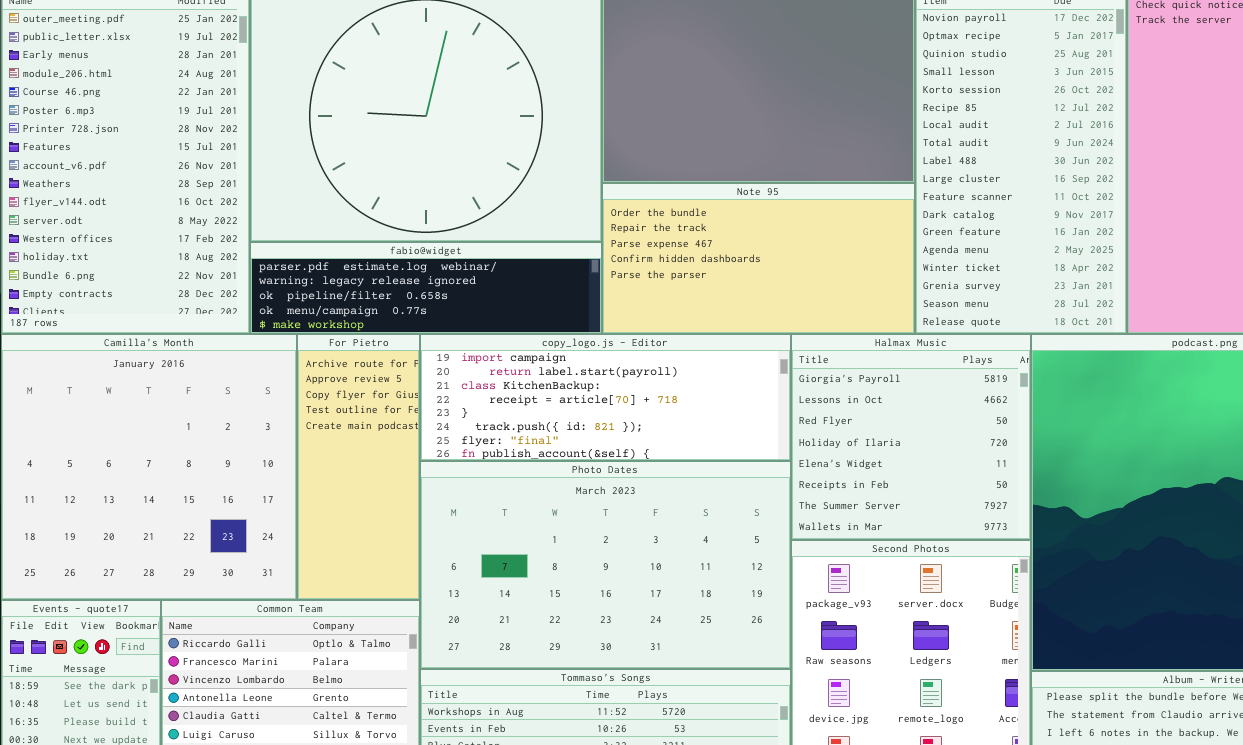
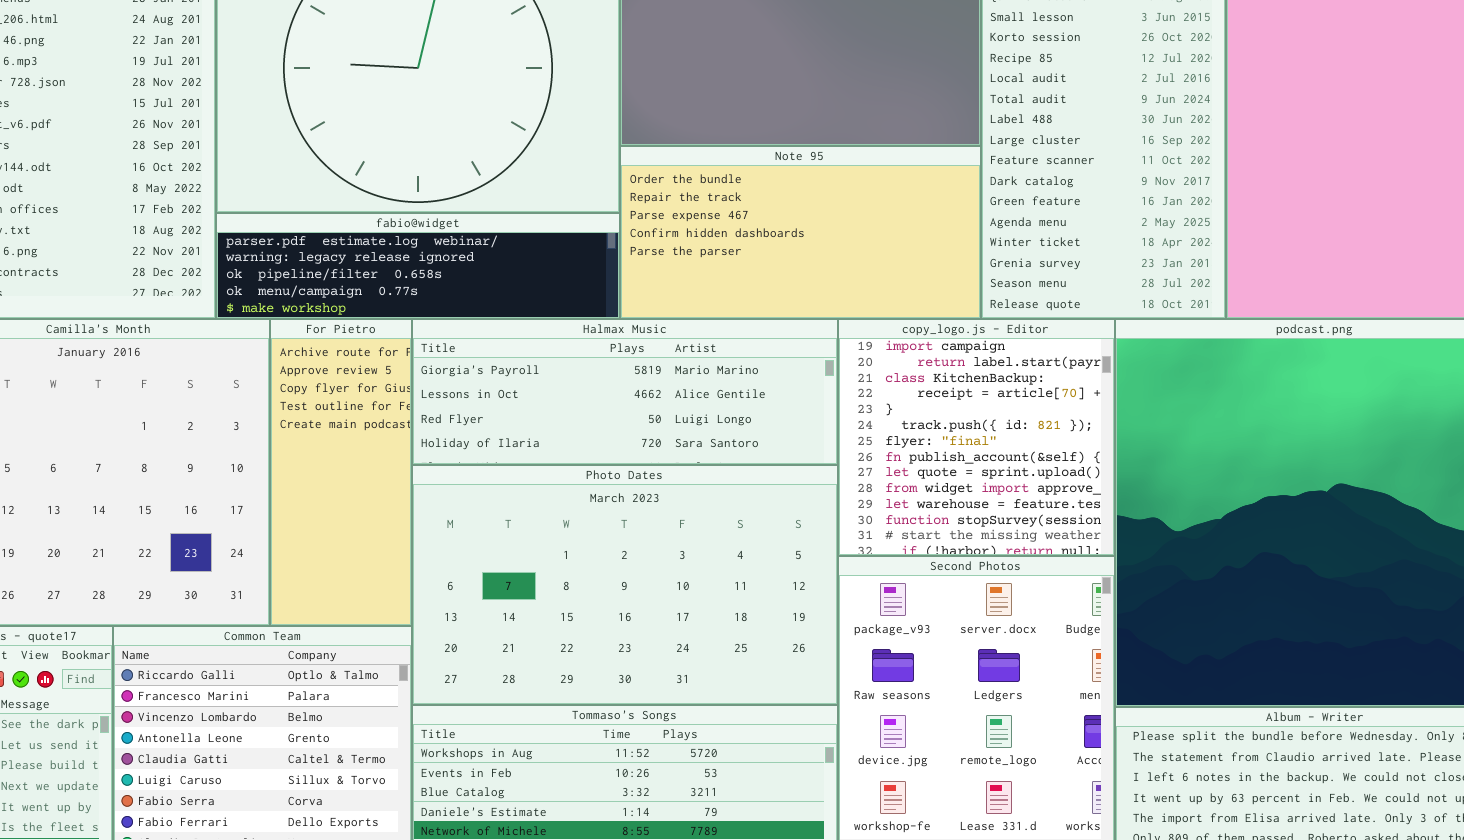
copy_logo.js - Editor: [420,334,791,461] -> [838,319,1115,556], moved, resized
Halmax Music: [791,334,1031,540] -> [412,319,838,465], moved, resized

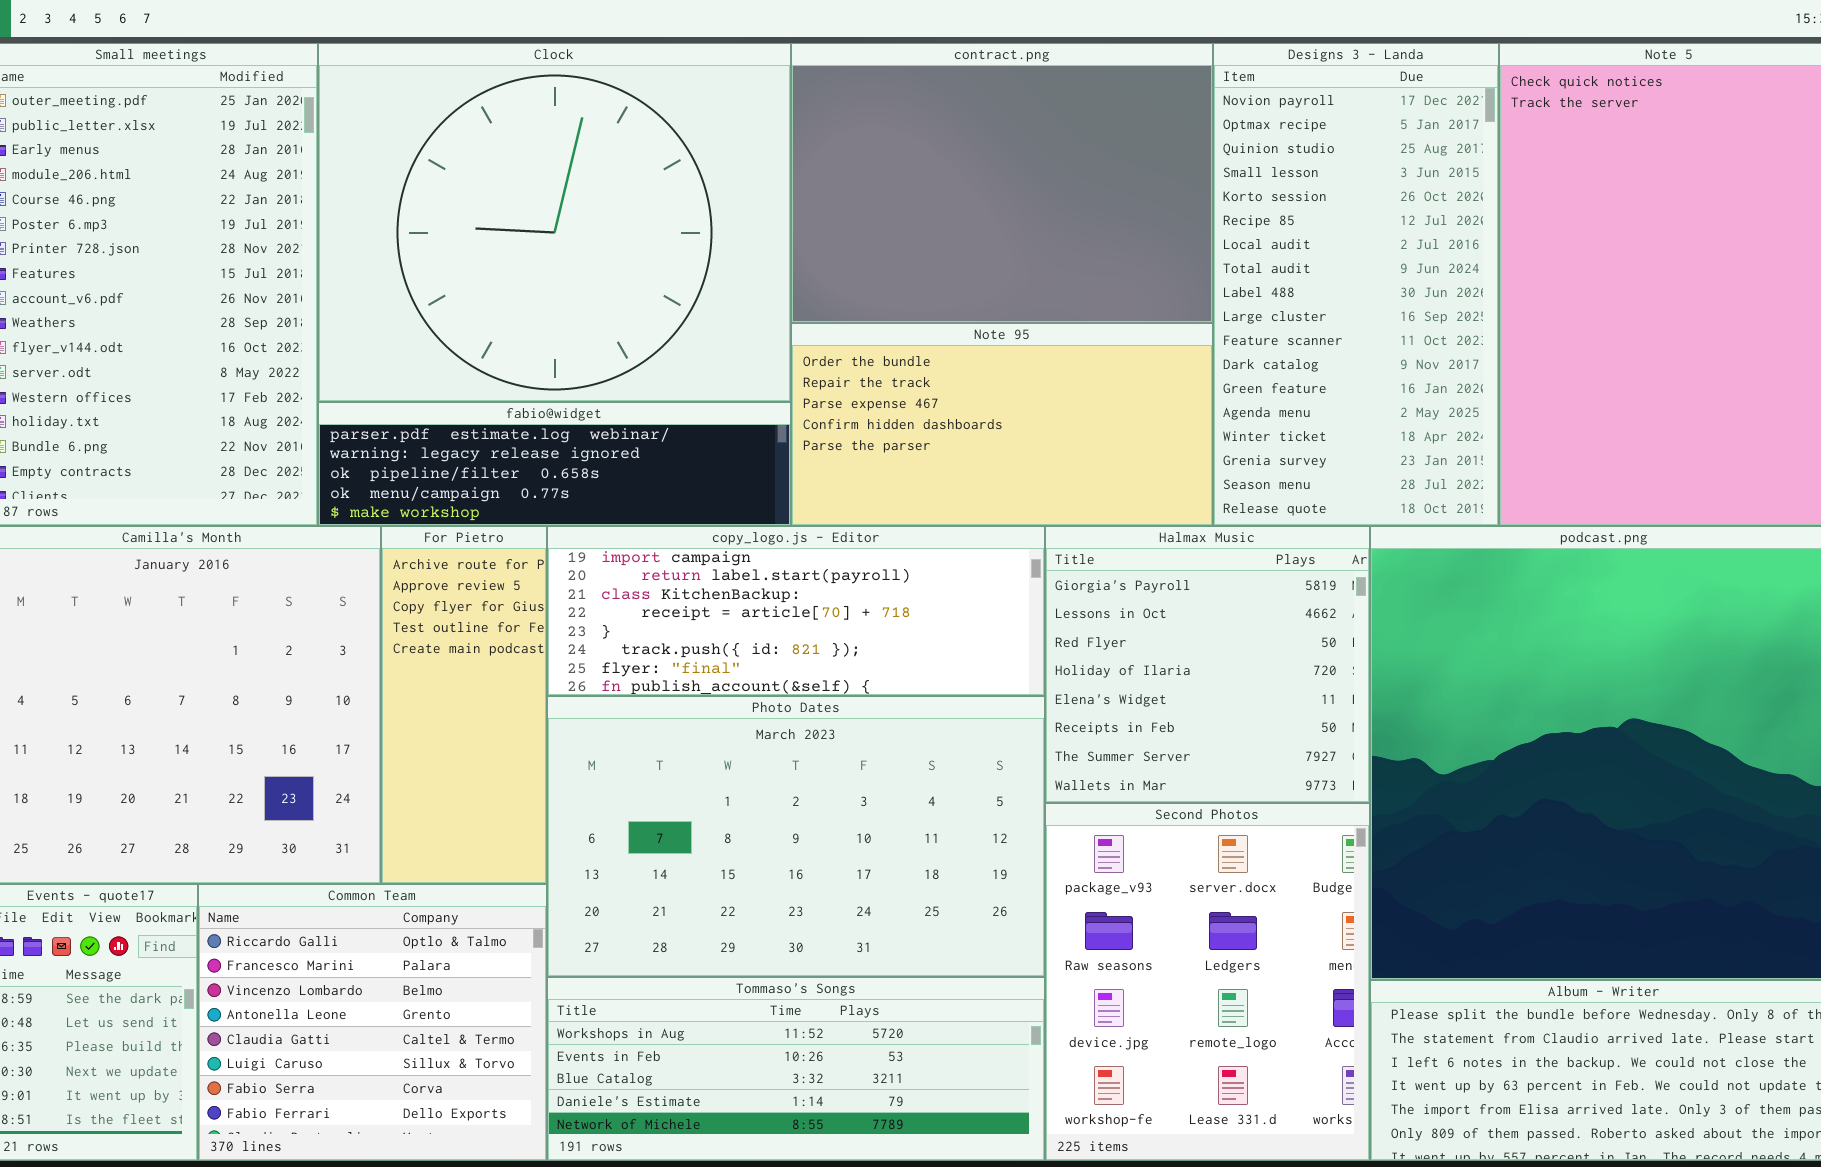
Halmax Music: [412,319,838,465] -> [1045,526,1370,803], moved, resized
copy_logo.js - Editor: [838,319,1115,556] -> [547,526,1045,696], moved, resized

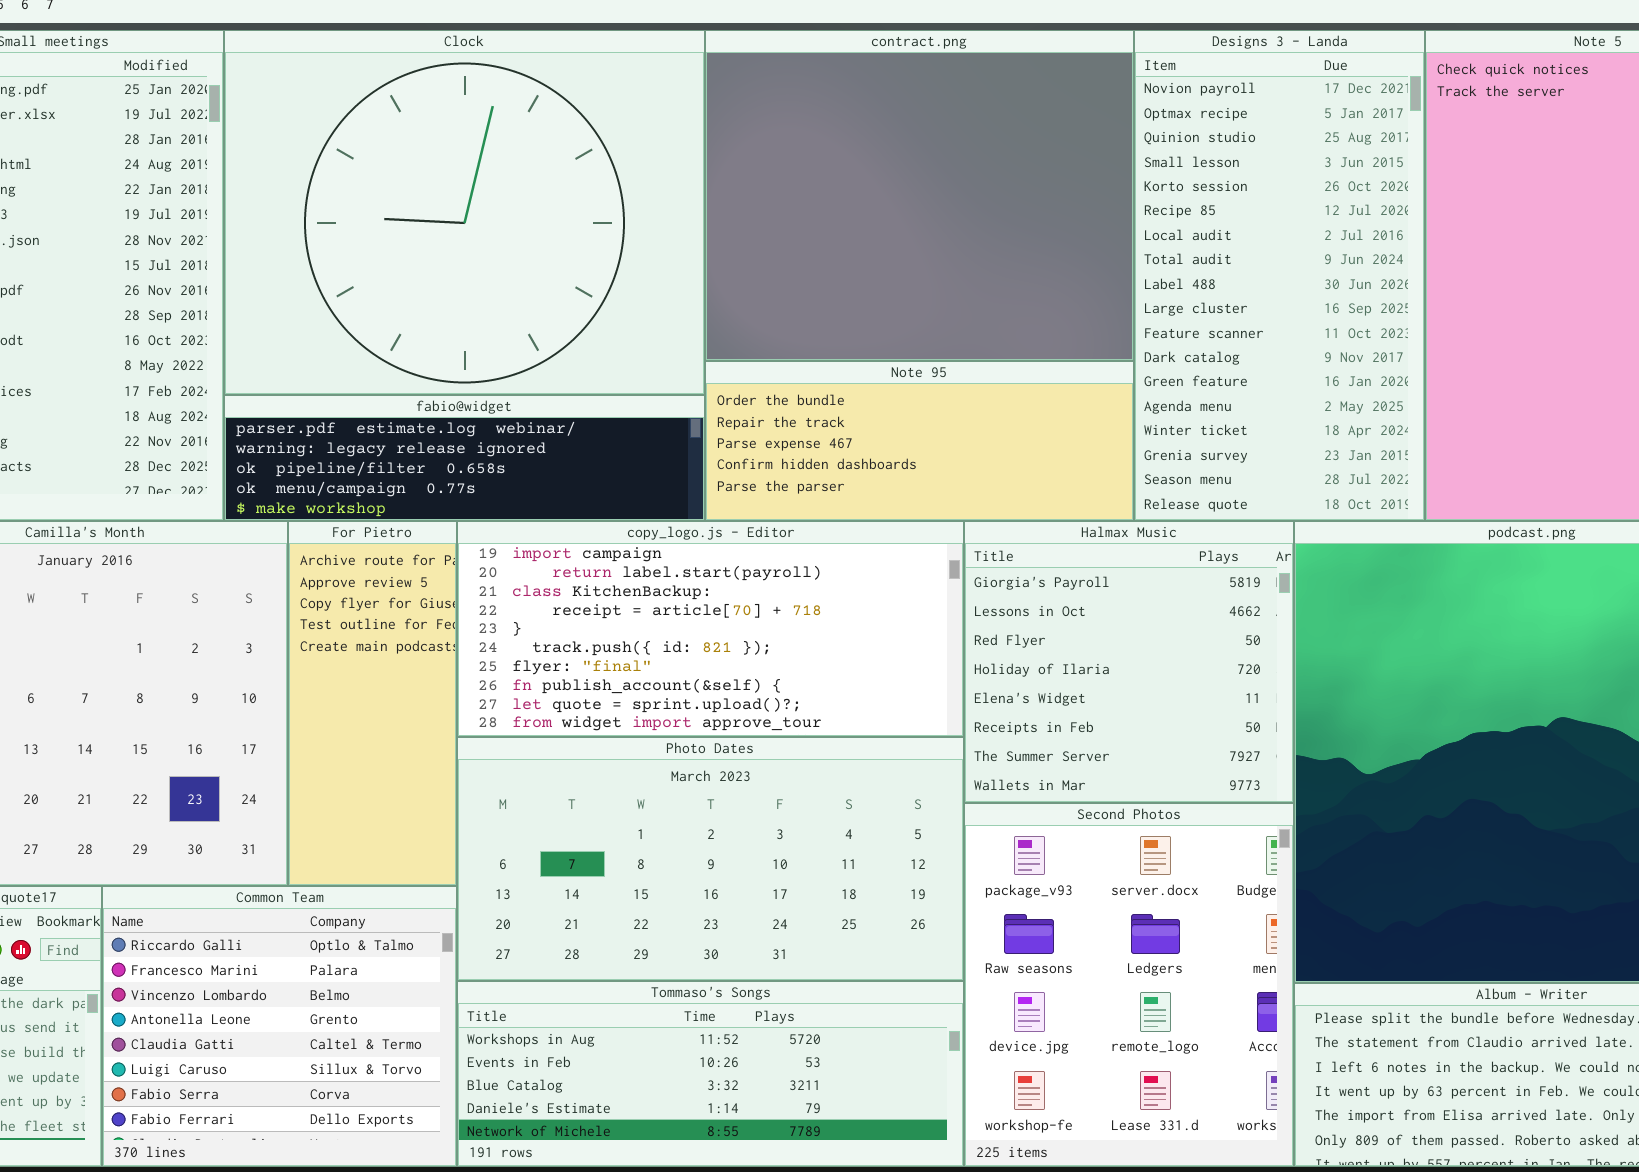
contract.png: [791,43,1213,323] -> [705,30,1134,361], resized
Note 95: [791,323,1213,526] -> [705,361,1134,521], resized
copy_logo.js - Editor: [547,526,1045,696] -> [457,521,964,737], resized
Photo Dates: [547,696,1045,977] -> [457,737,964,981], resized

